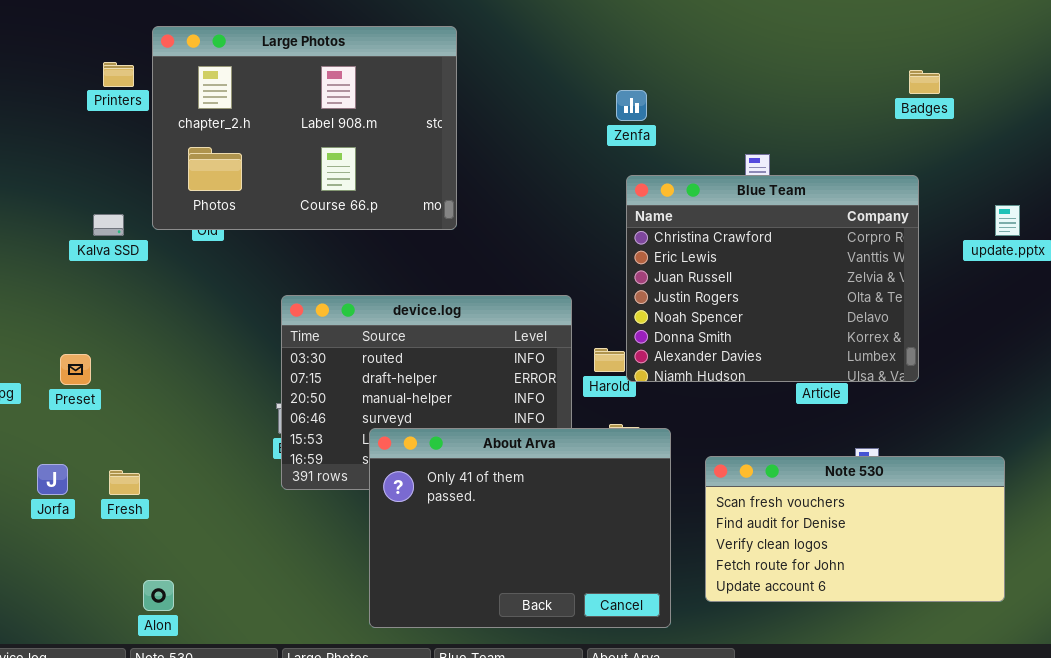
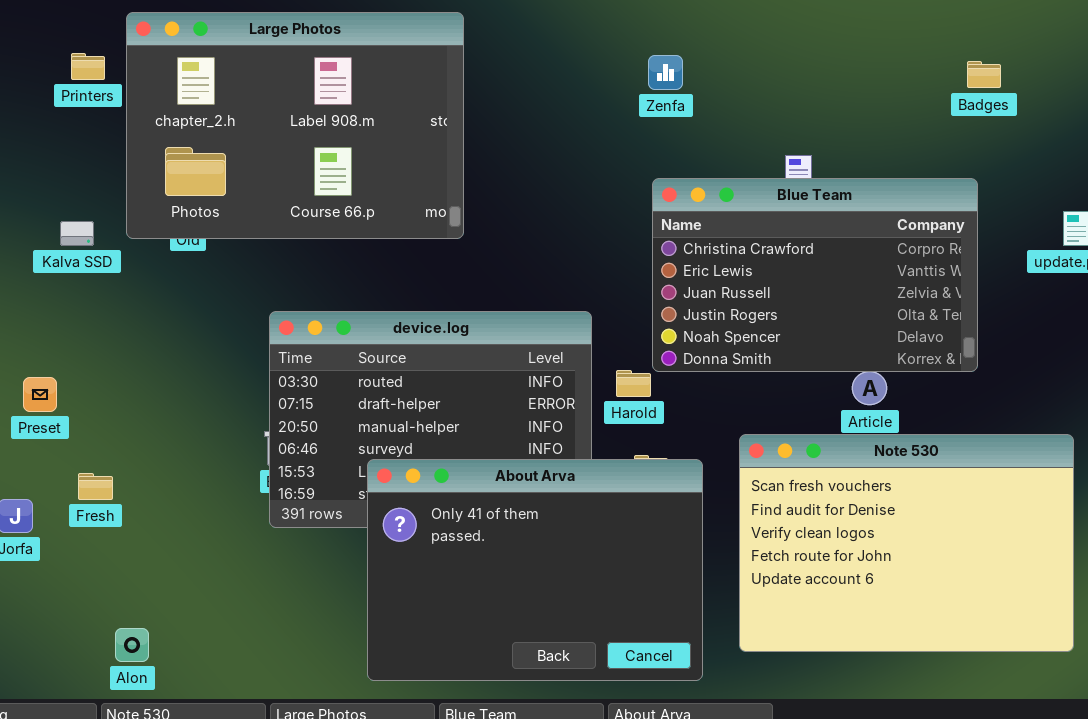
Zenfa: [616,90,647,121] -> [648,55,683,90], moved
Blue Team: [626,175,919,382] -> [652,178,978,372], resized
Note 530: [705,456,1005,602] -> [739,434,1074,652], resized
Fresh: [109,470,140,495] -> [78,473,113,500], moved

